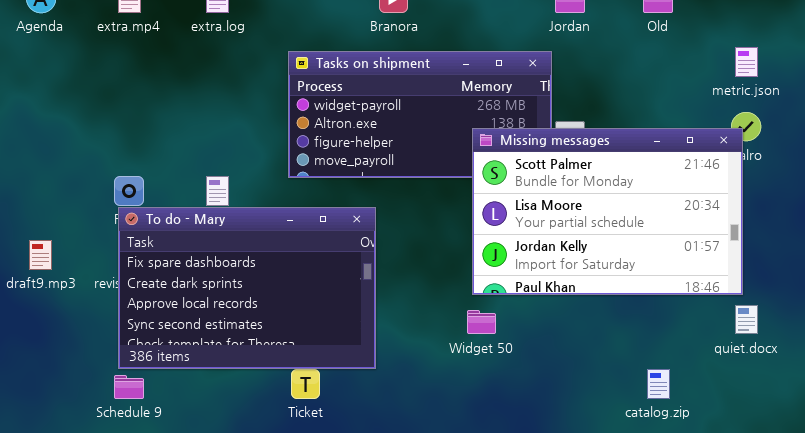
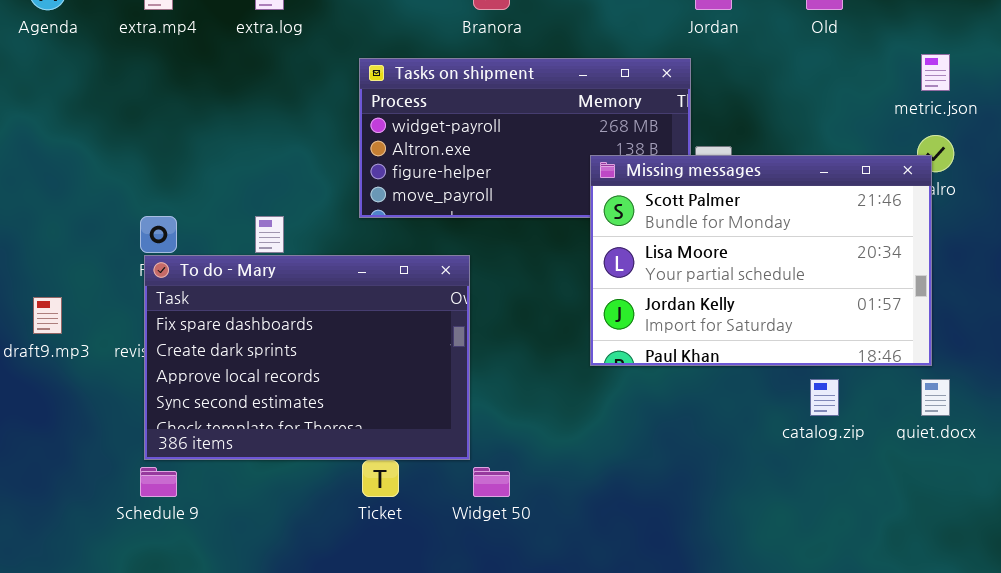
Widget 50: [467,310,496,334] -> [473,467,510,497], moved
catalog.zip: [647,369,670,399] -> [810,379,839,416], moved

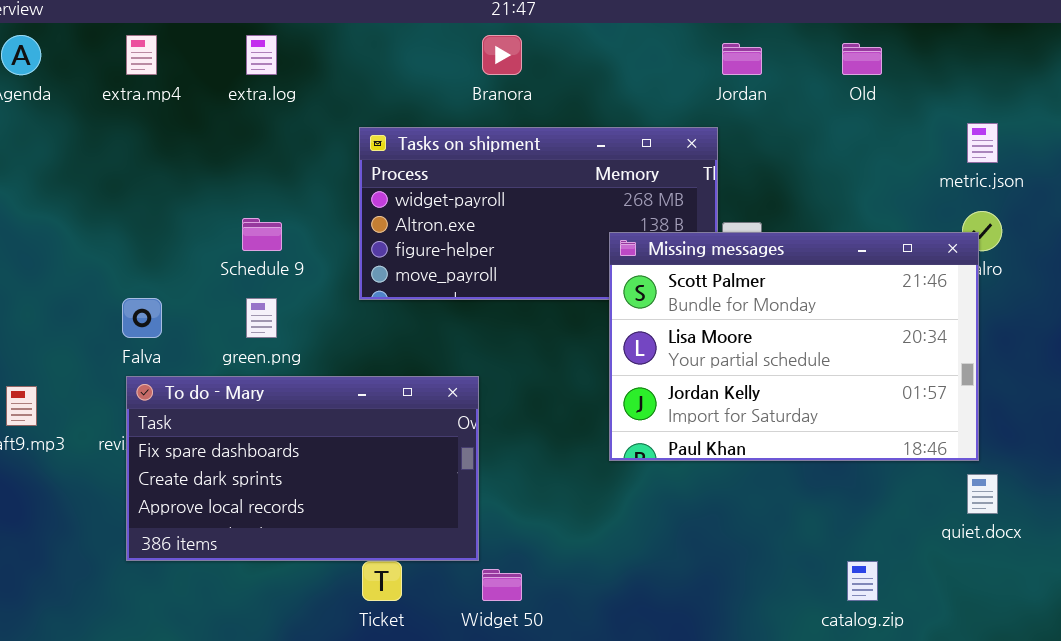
To do - Mary: [144,255,470,460] -> [126,376,479,561], resized
catalog.zip: [810,379,839,416] -> [847,561,878,601], moved
Schedule 9: [140,467,177,497] -> [242,218,282,251], moved

